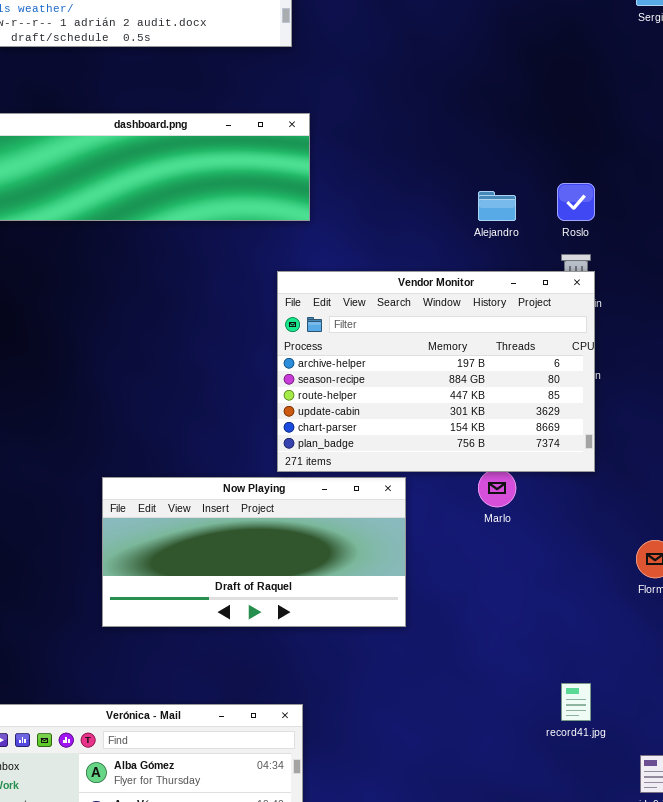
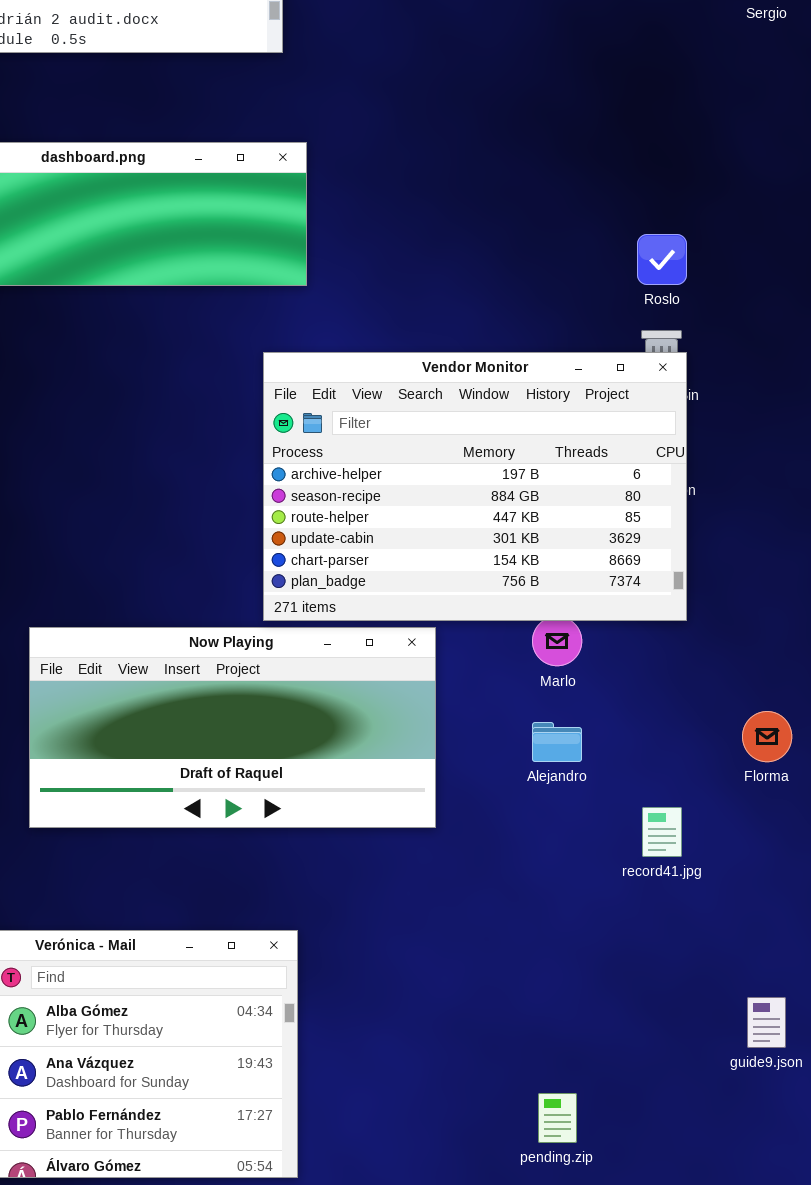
Alejandro: [478,191,516,221] -> [532,722,582,762], moved
record41.jpg: [561,683,591,721] -> [642,807,682,857], moved

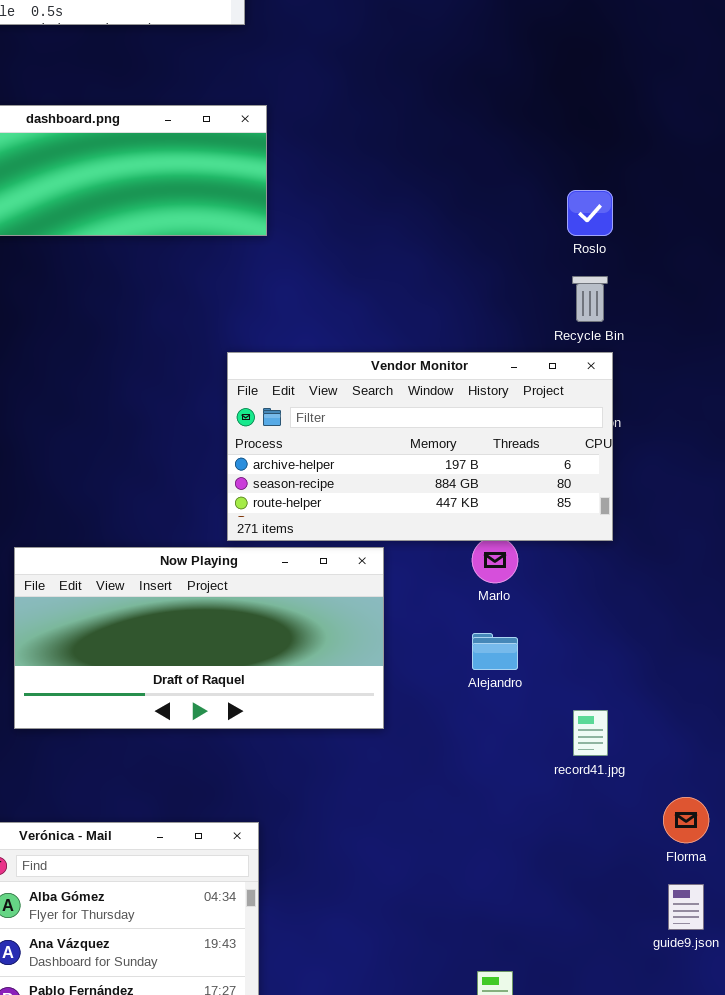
Vendor Monitor: [263,352,687,621] -> [227,352,613,541], resized
Florma: [742,711,792,762] -> [663,797,709,843], moved

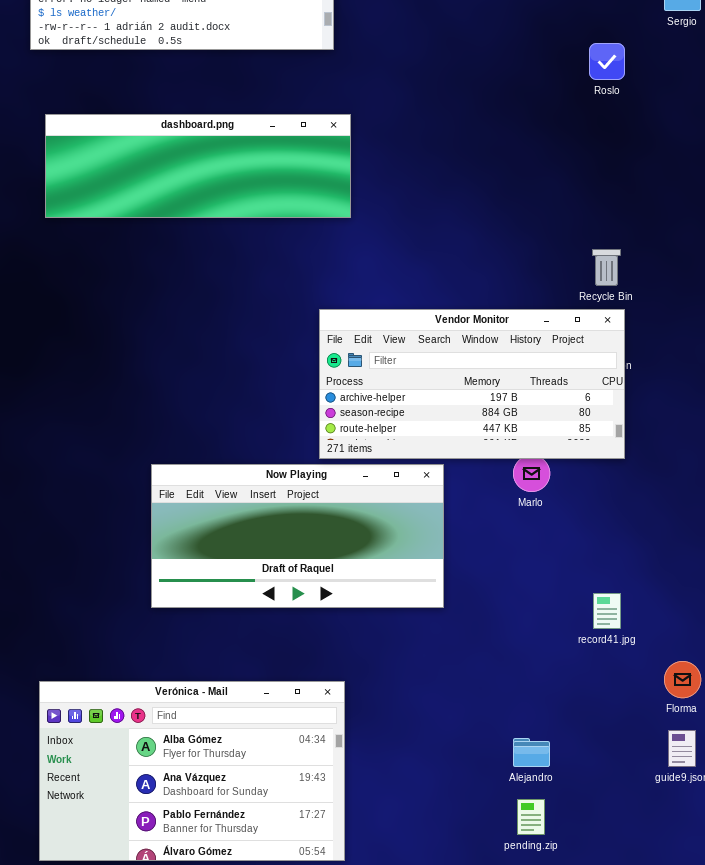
Roslo: [567,190,613,236] -> [589,43,625,80], moved
Alejandro: [472,633,518,670] -> [513,738,550,767], moved

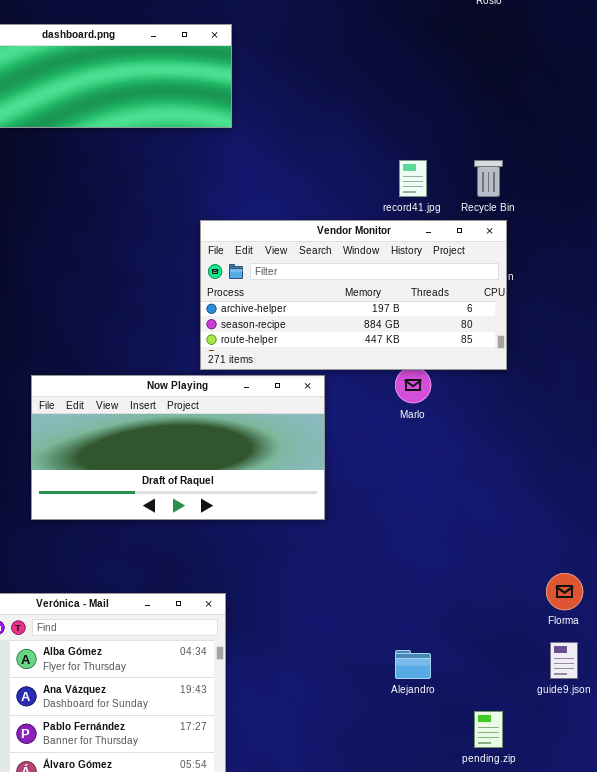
record41.jpg: [593,593,621,629] -> [399,160,427,197], moved
pending.zip: [517,799,545,835] -> [474,711,503,748], moved

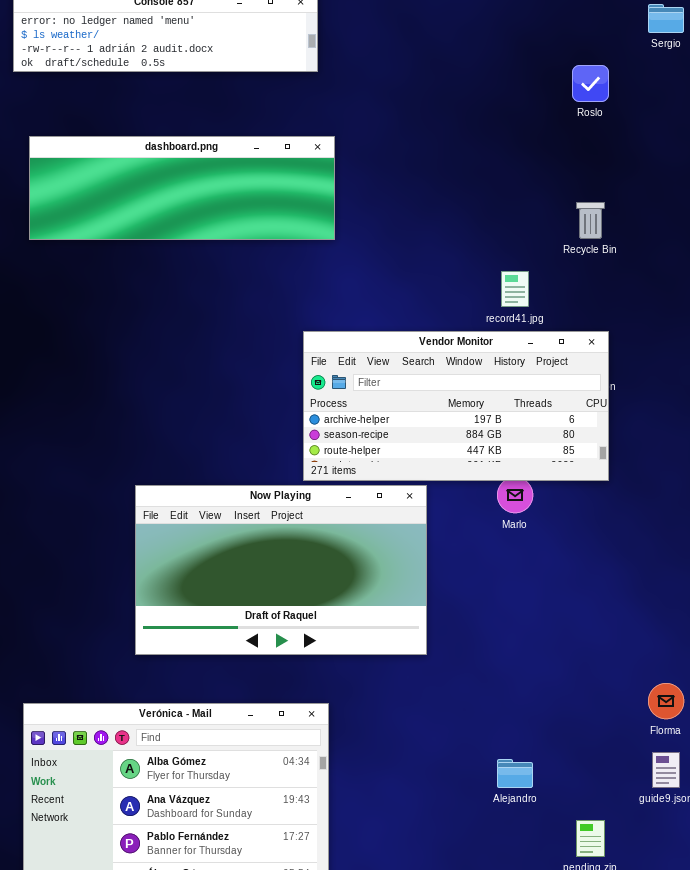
Recycle Bin: [474,160,503,197] -> [576,202,605,239], moved
Now Playing: [31,375,325,520] -> [135,485,427,655], resized

